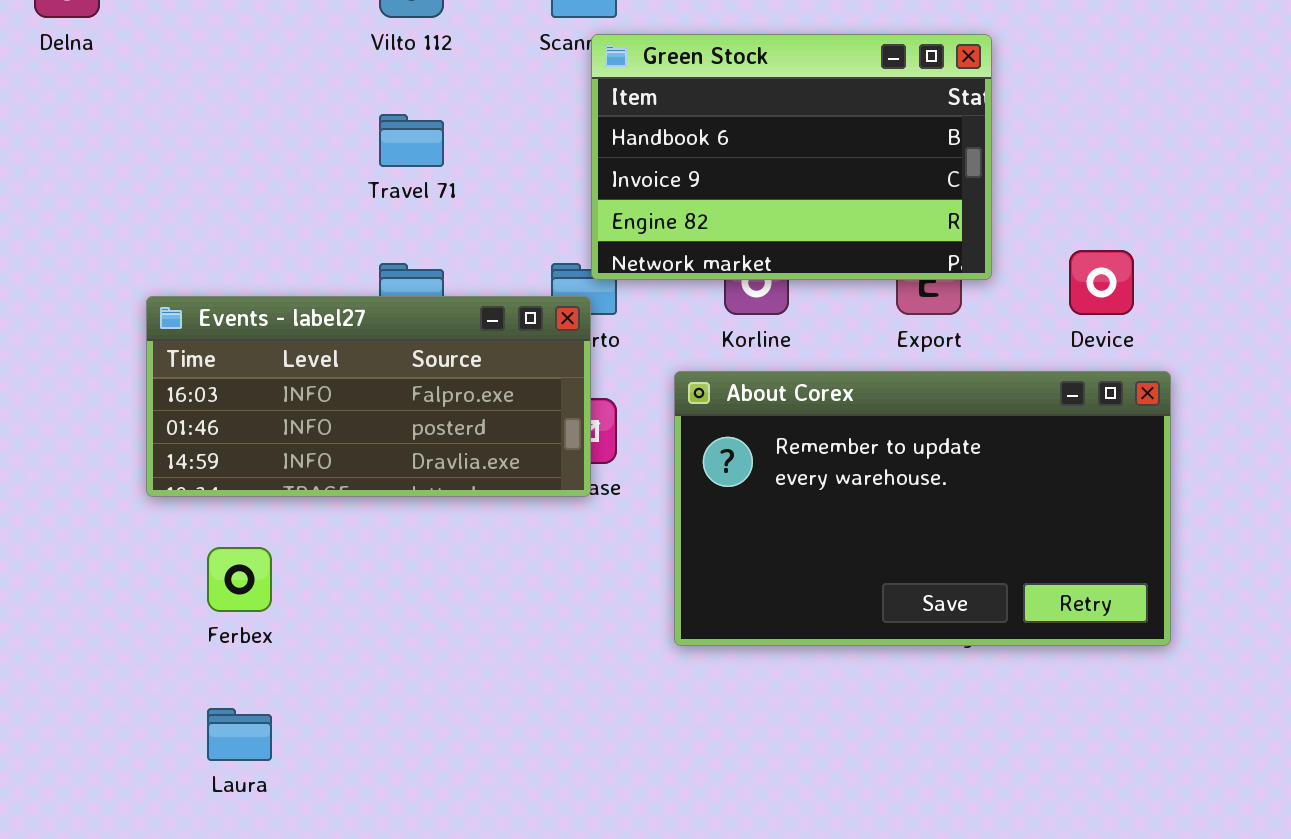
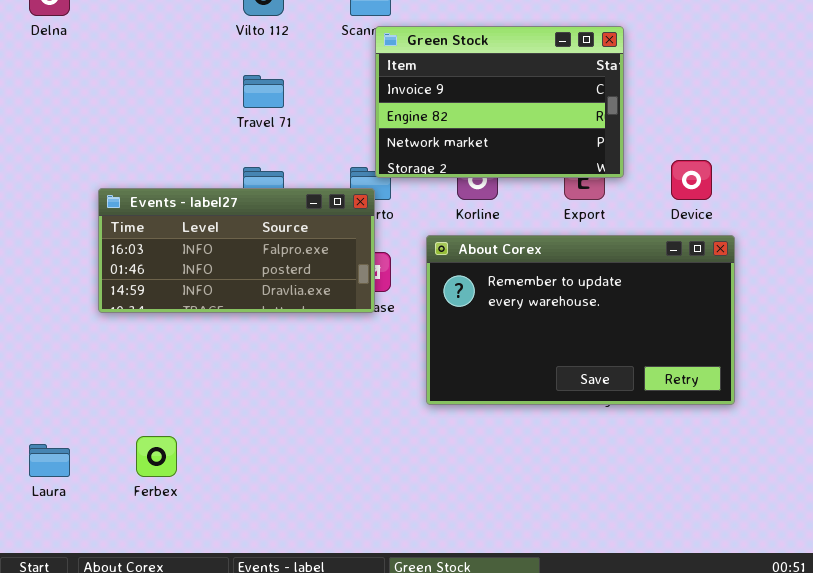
Green Stock: [591,34,992,280] -> [375,26,624,178], scrolled down 1 row
Ferbex: [207,547,272,612] -> [136,436,177,477], moved
Laura: [207,708,272,761] -> [29,444,70,477], moved

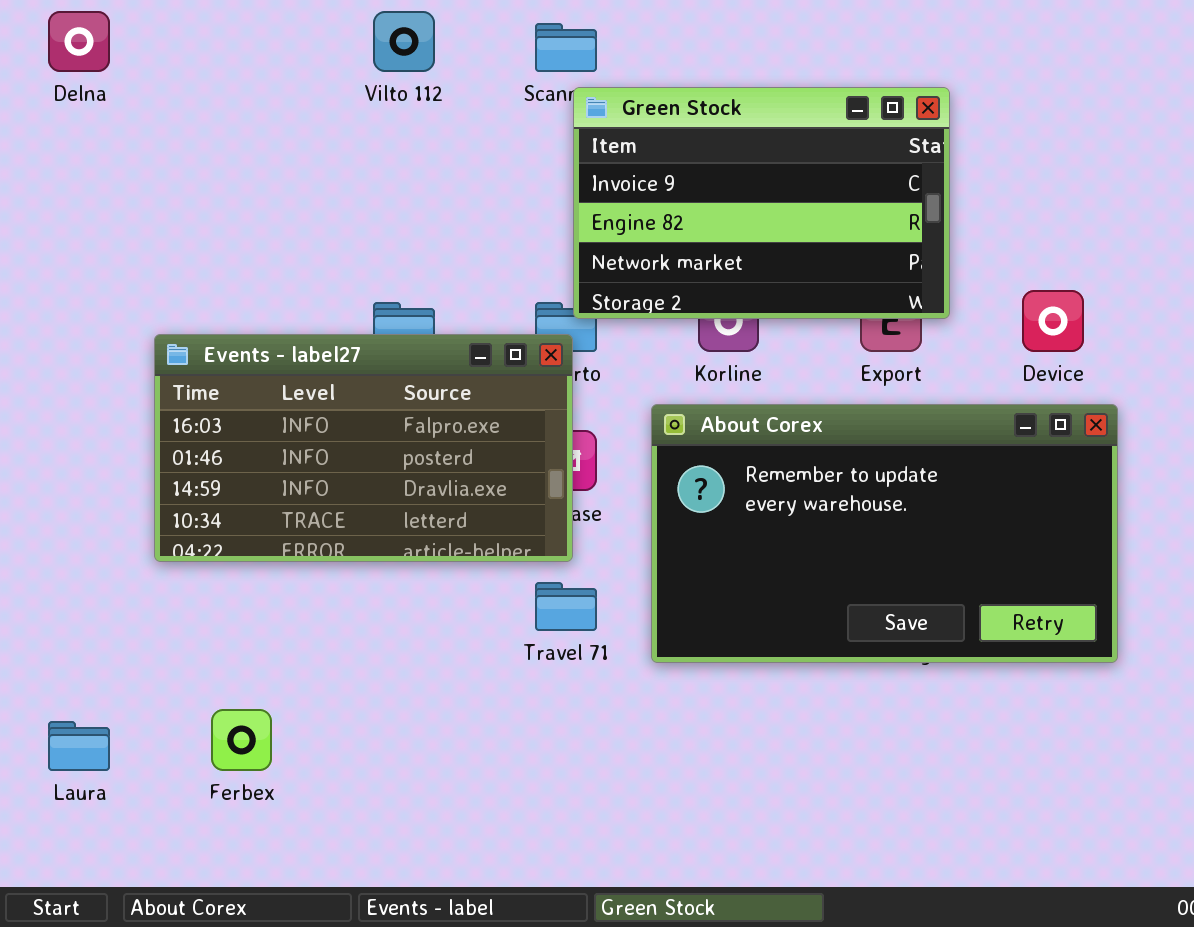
Travel 71: [243,75,284,108] -> [535,582,597,631], moved
Events - label27: [98,188,375,313] -> [154,334,573,562], resized

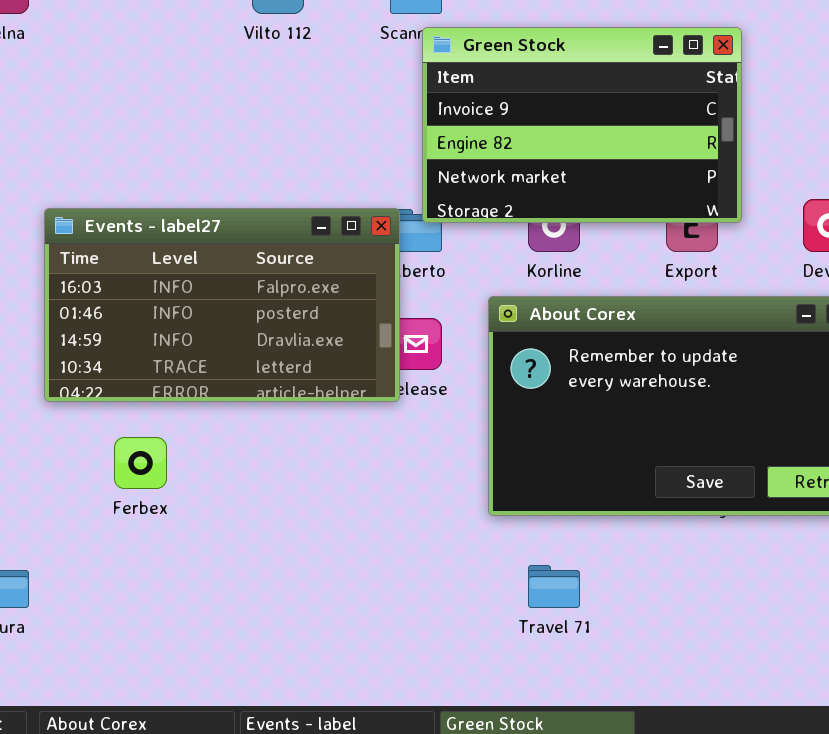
Events - label27: [154,334,573,562] -> [44,208,400,402], moved
Travel 71: [535,582,597,631] -> [528,565,580,608], moved
Ferbex: [211,709,272,771] -> [114,437,167,489], moved

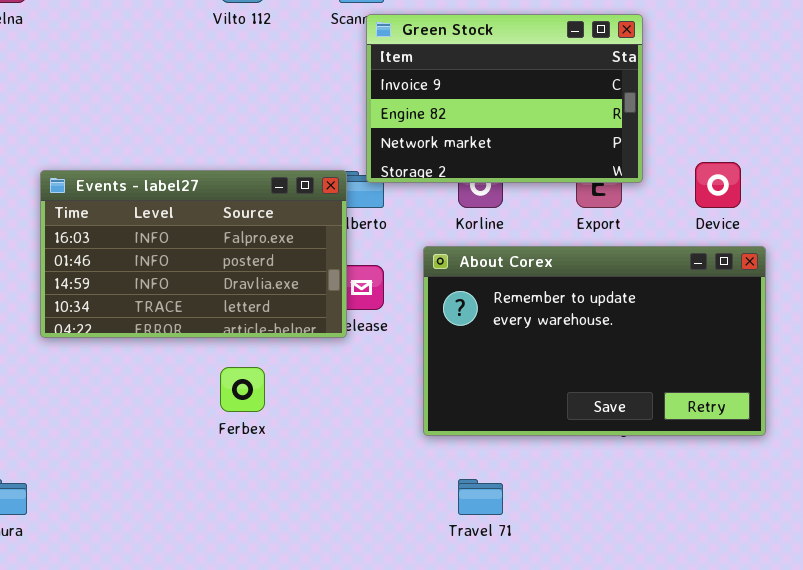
Ferbex: [114,437,167,489] -> [220,367,265,412], moved

